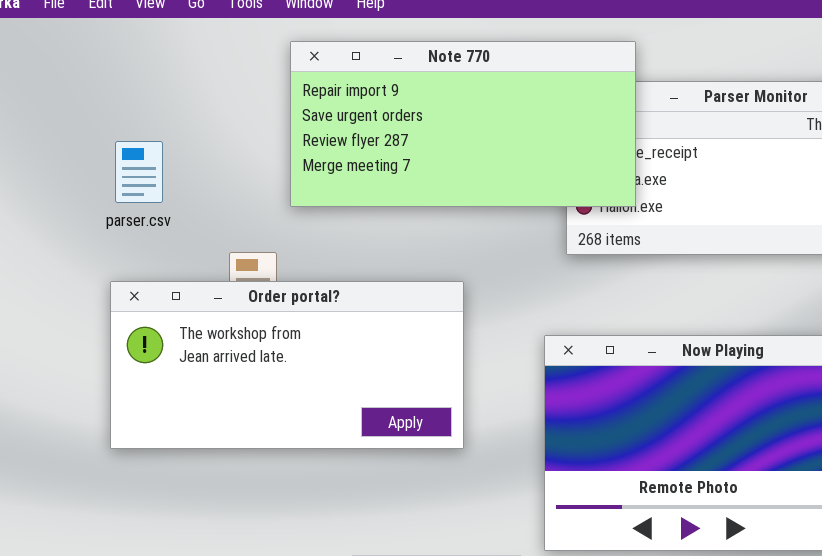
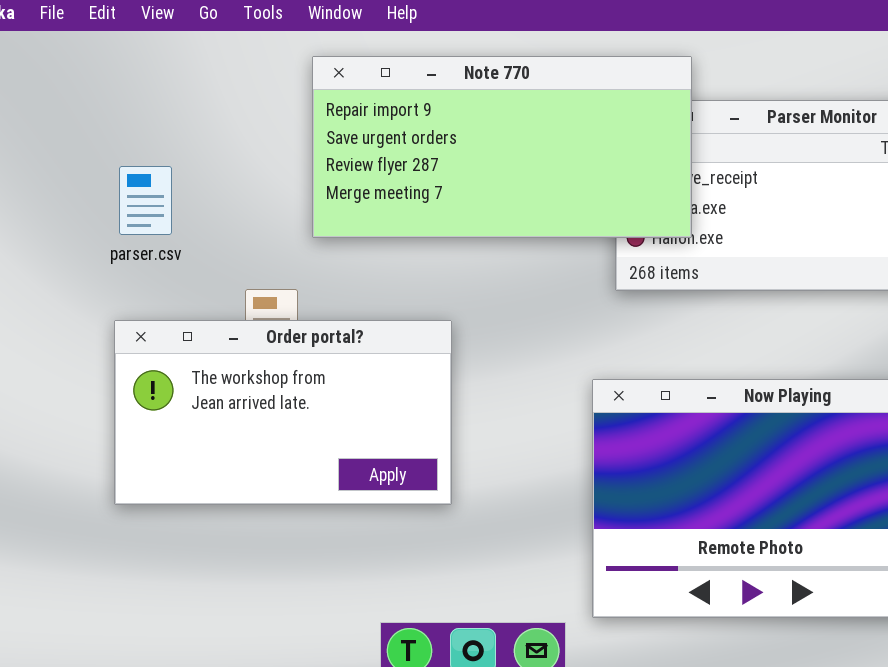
Order portal?: [110,281,464,449] -> [114,320,452,505], resized

